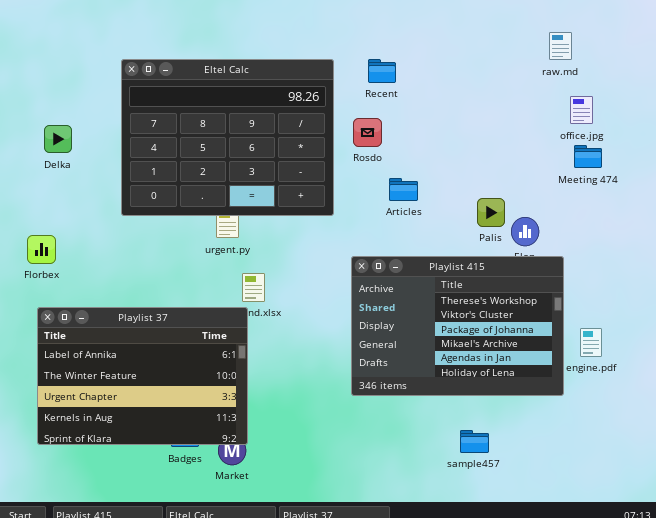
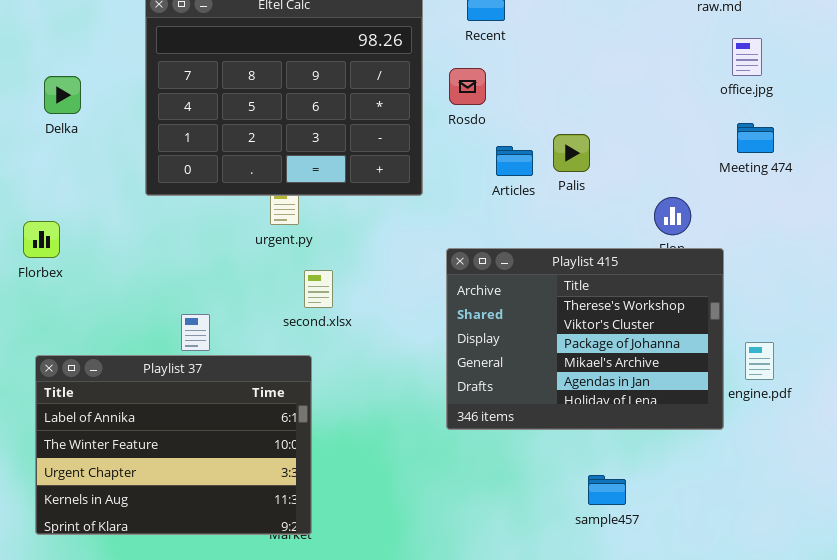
Meeting 474: [574,145,602,168] -> [737,123,774,153], moved
Palis: [477,198,505,227] -> [553,134,590,172], moved
Playlist 37: [37,307,248,445] -> [35,355,312,535], moved

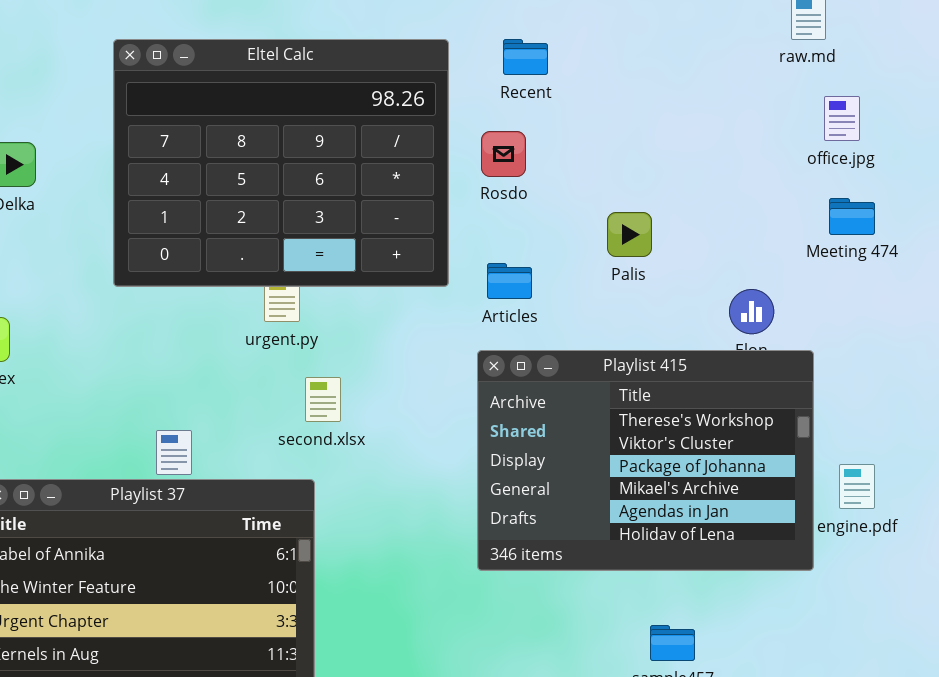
Articles: [496,146,533,176] -> [487,263,532,299], moved

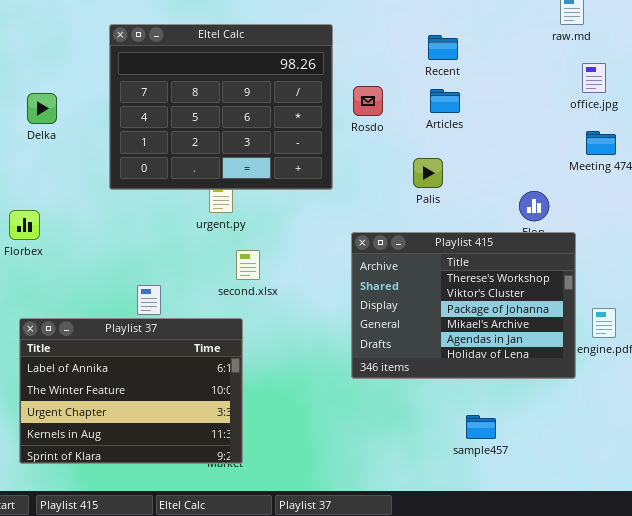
Recent: [503,39,548,75] -> [428,35,458,60], moved
Palis: [607,212,652,257] -> [413,158,443,188], moved
Articles: [487,263,532,299] -> [430,89,460,113], moved

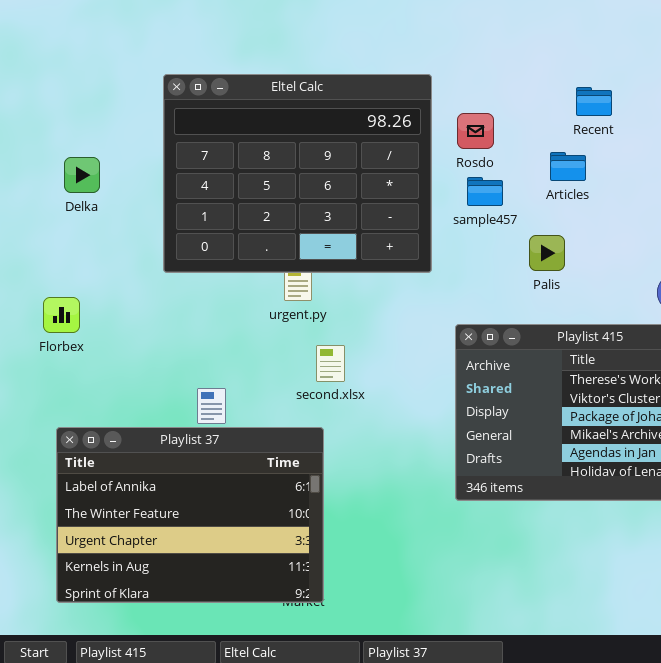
Recent: [428,35,458,60] -> [576,87,612,116], moved
Rosdo: [353,86,383,116] -> [457,113,494,149], moved
sample457: [466,415,496,439] -> [467,177,503,206], moved

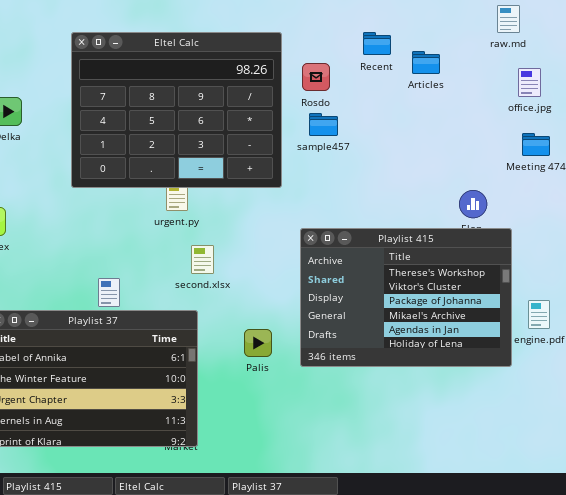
Recent: [576,87,612,116] -> [363,32,391,55], moved
Articles: [550,152,586,181] -> [412,51,440,74], moved
Palis: [529,235,565,271] -> [244,329,272,357], moved

